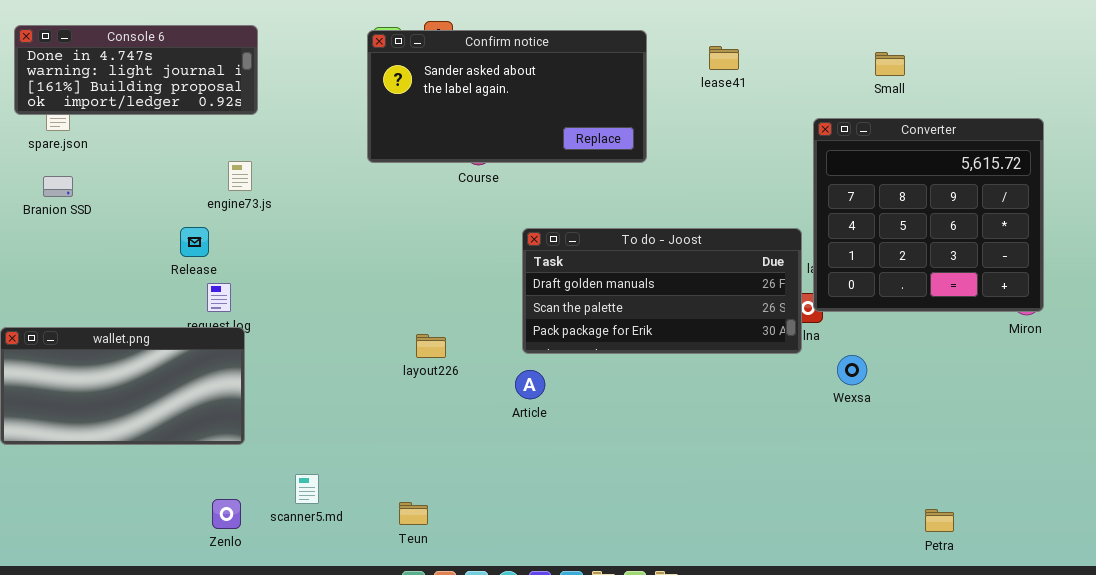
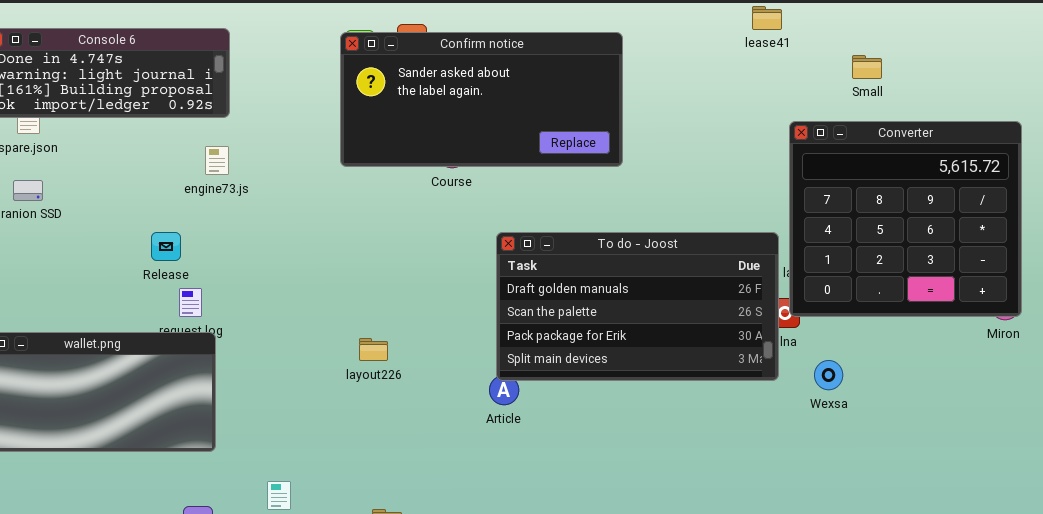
lease41: [709,46,739,70] -> [752,6,782,30], moved
engine73.js: [228,161,252,191] -> [205,146,229,175], moved
To do - Joost: [522,228,802,354] -> [496,232,779,381], resized
layout226: [416,334,446,358] -> [359,338,388,361], moved

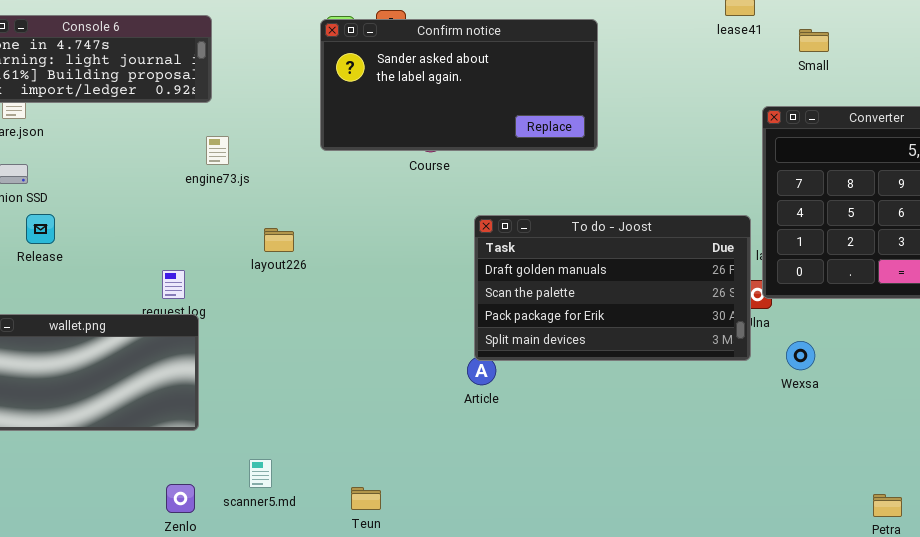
Small: [852,55,882,79] -> [799,29,829,52], moved
engine73.js: [205,146,229,175] -> [206,136,229,165], moved
Release: [151,232,181,261] -> [26,214,55,244], moved
layout226: [359,338,388,361] -> [264,228,294,252], moved

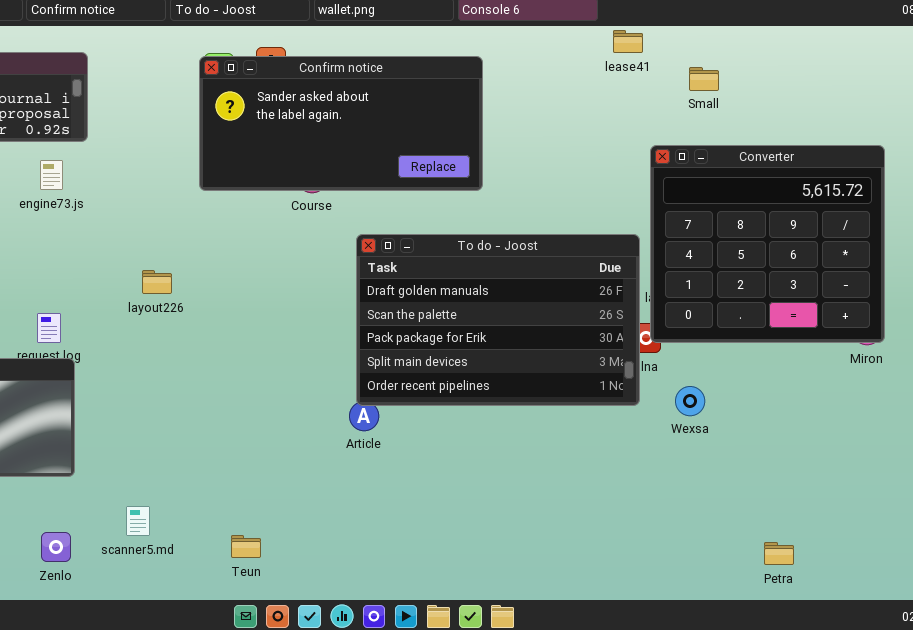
engine73.js: [206,136,229,165] -> [40,160,63,190], moved
To do - Joost: [474,215,751,361] -> [356,234,640,406], resized

